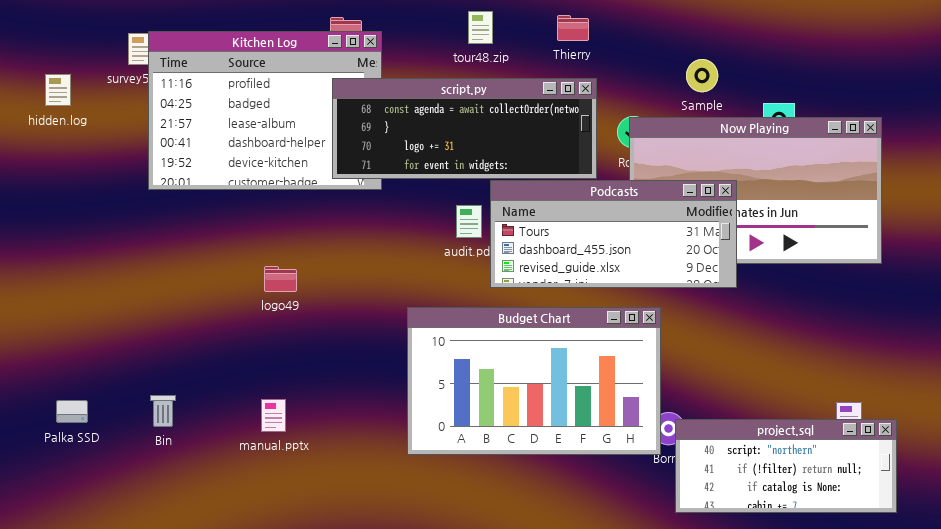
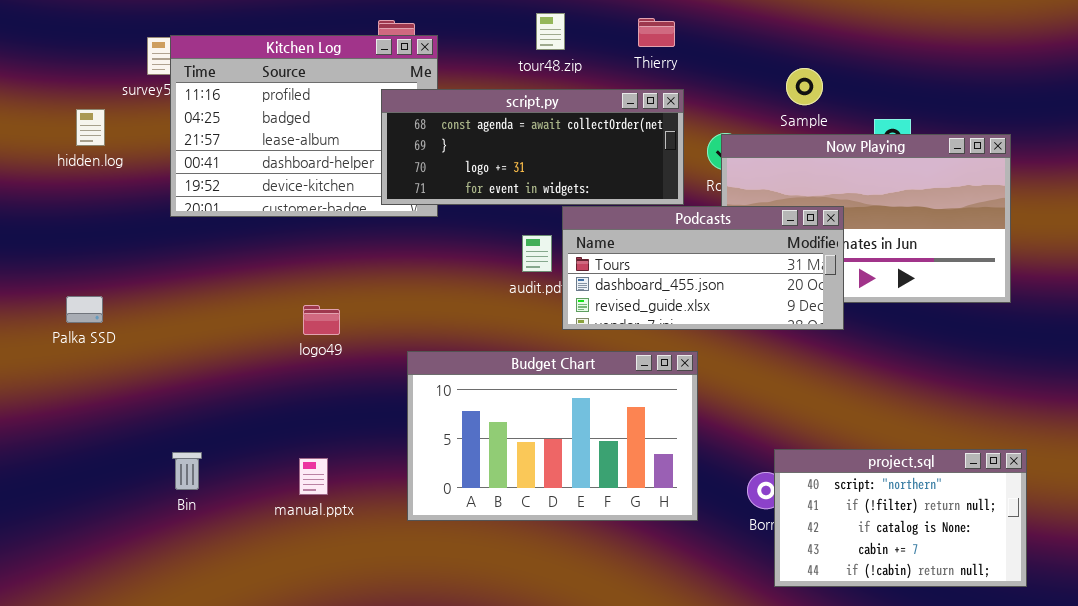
hidden.log: [45,74,71,106] -> [76,109,105,146], moved
Budget Chart: [407,307,661,455] -> [407,351,698,521], moved
Palka SSD: [56,400,88,423] -> [66,296,103,323], moved
project.sql: [675,419,897,513] -> [774,449,1027,587], resized

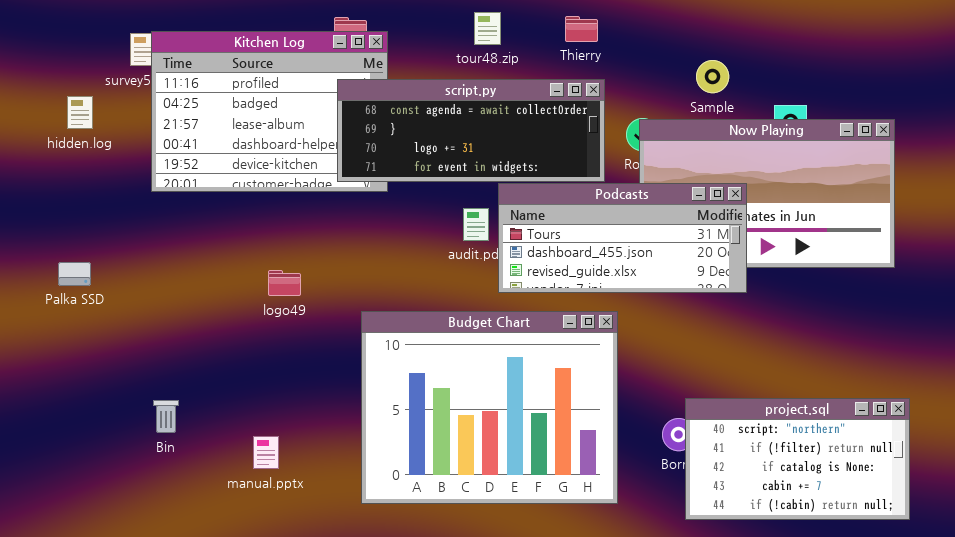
Budget Chart: [407,351,698,521] -> [361,311,618,504], resized
manual.pptx: [299,458,328,495] -> [253,436,279,469], moved

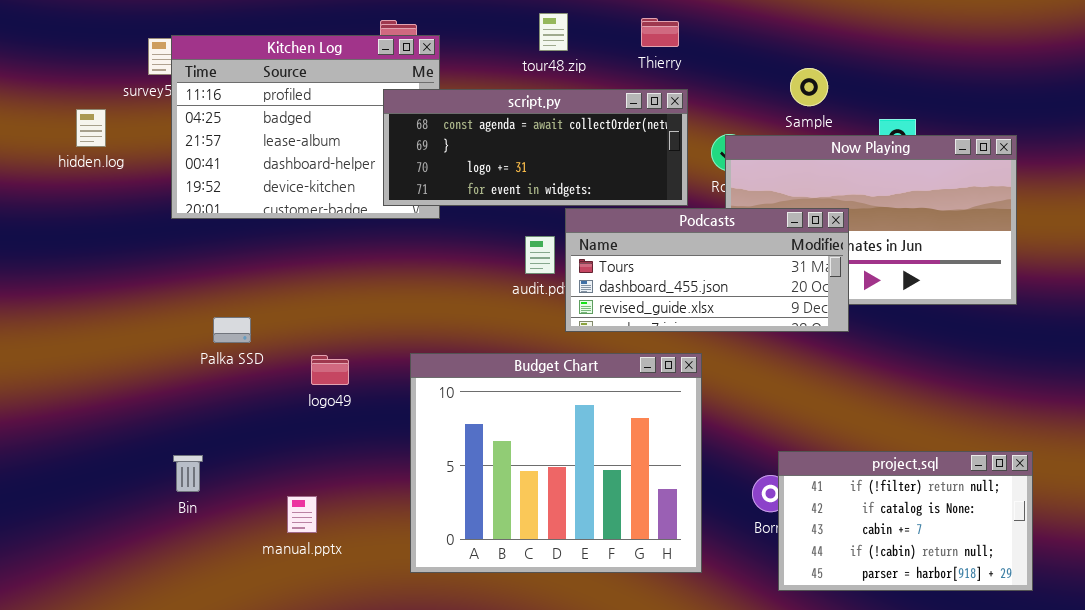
Palka SSD: [58,262,91,286] -> [213,317,251,343], moved
logo49: [268,270,301,296] -> [311,355,349,385], moved
project.sql: [685,398,910,520] -> [778,451,1033,591], scrolled down 1 row

